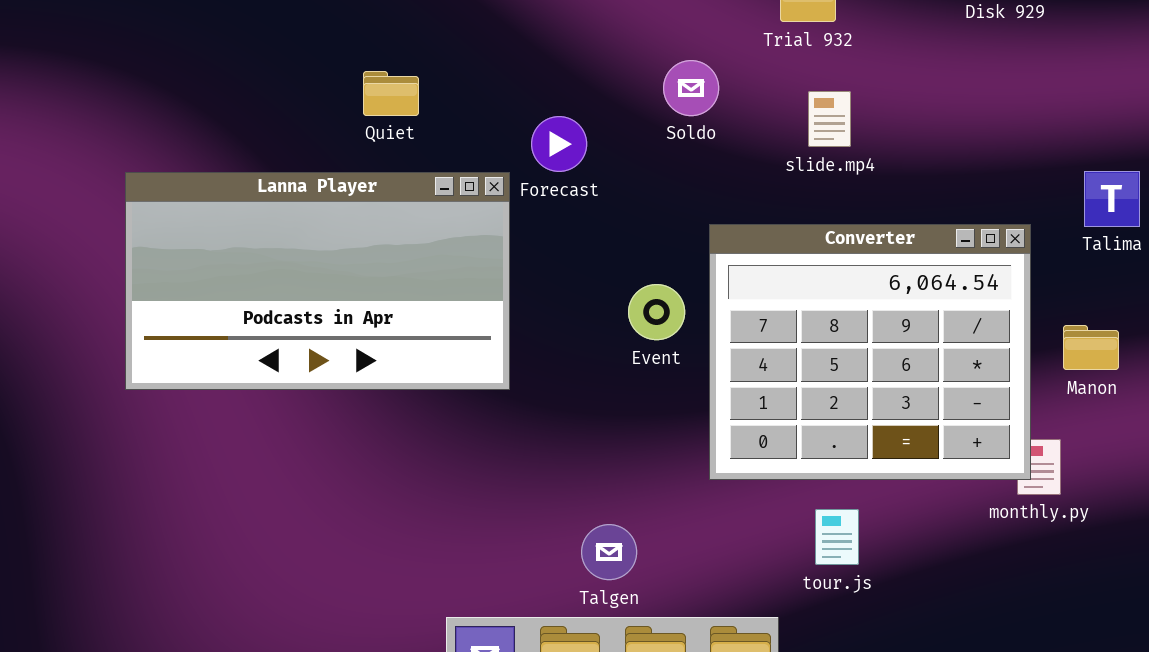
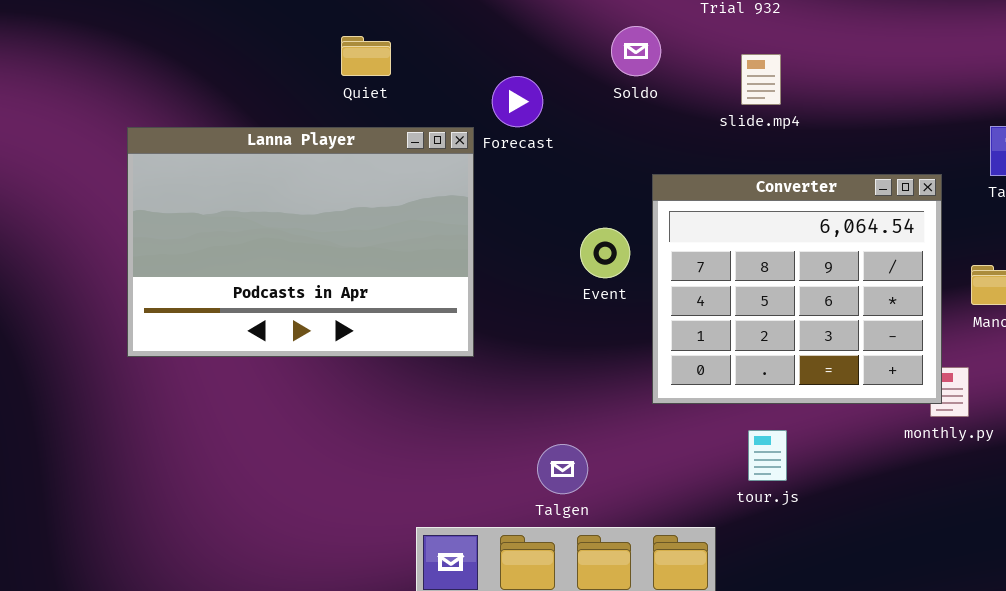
Lanna Player: [125,172,510,390] -> [127,127,474,357], resized

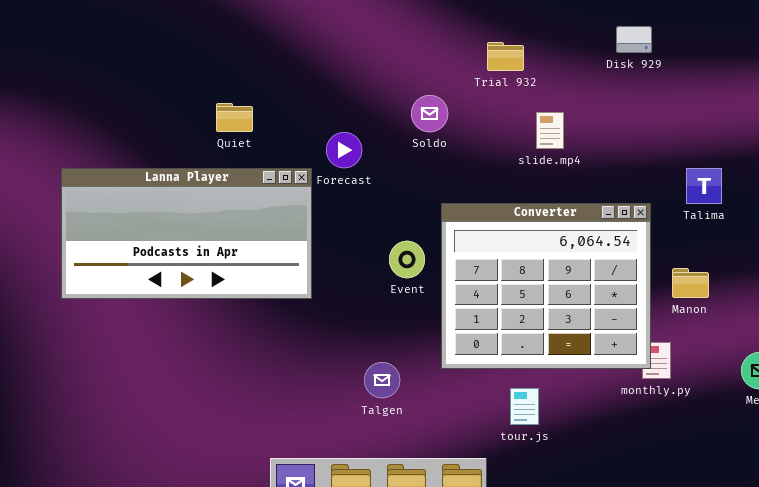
slide.mp4: [741,54,781,105] -> [536,112,564,149], moved
Lanna Player: [127,127,474,357] -> [61,168,312,299], resized
Talgen: [537,444,588,494] -> [364,362,400,398], moved

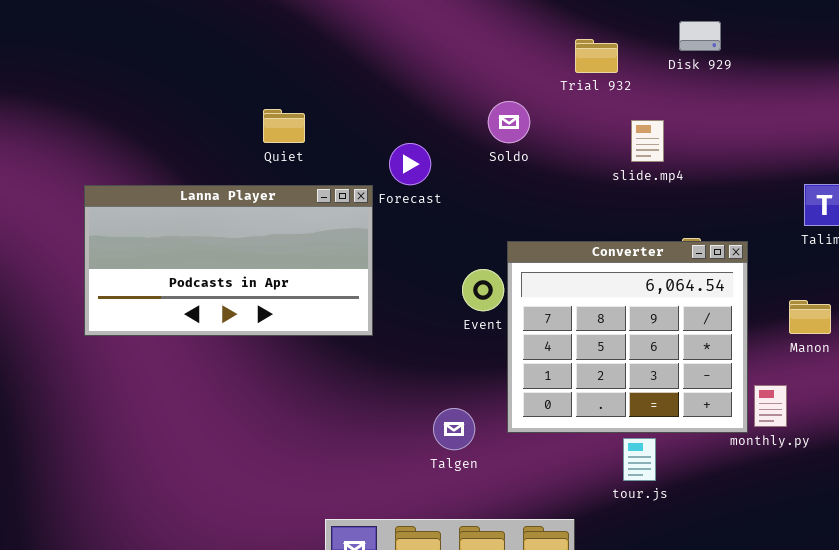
Disk 929: [616,26,652,53] -> [679,21,721,51], moved
Converter: [441,203,651,369] -> [507,241,748,433], moved
tour.js: [510,388,539,425] -> [623,438,656,481], moved

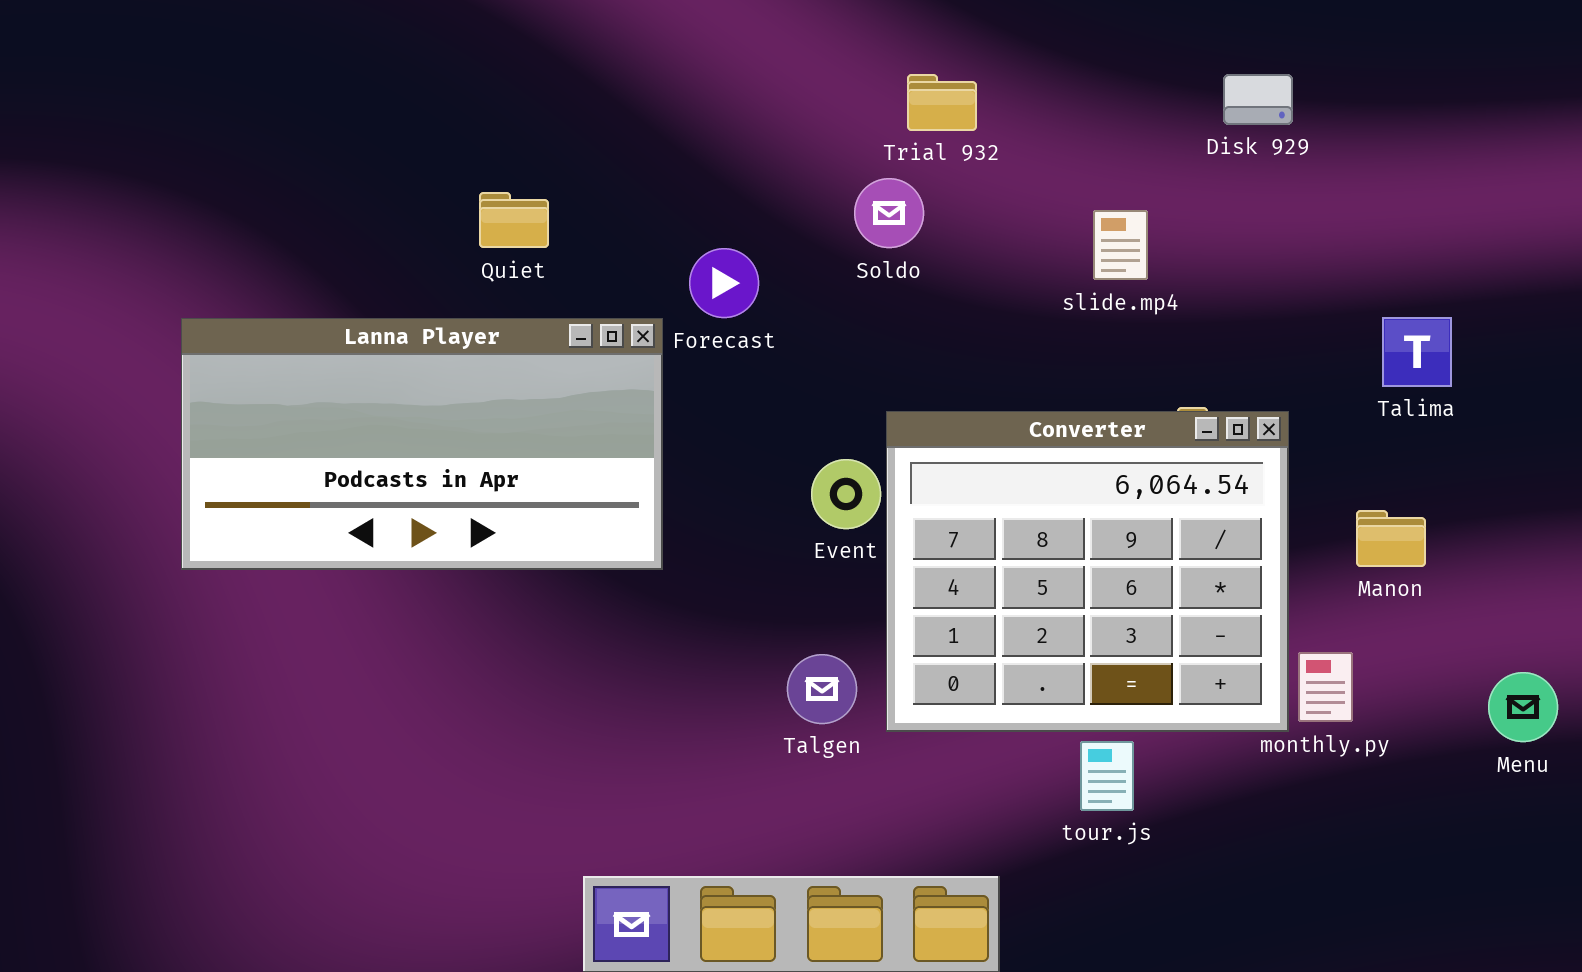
Disk 929: [679,21,721,51] -> [1223,74,1293,125], moved
Trial 932: [575,39,618,73] -> [907,74,977,131], moved
Talgen: [433,408,475,450] -> [787,654,857,724], moved

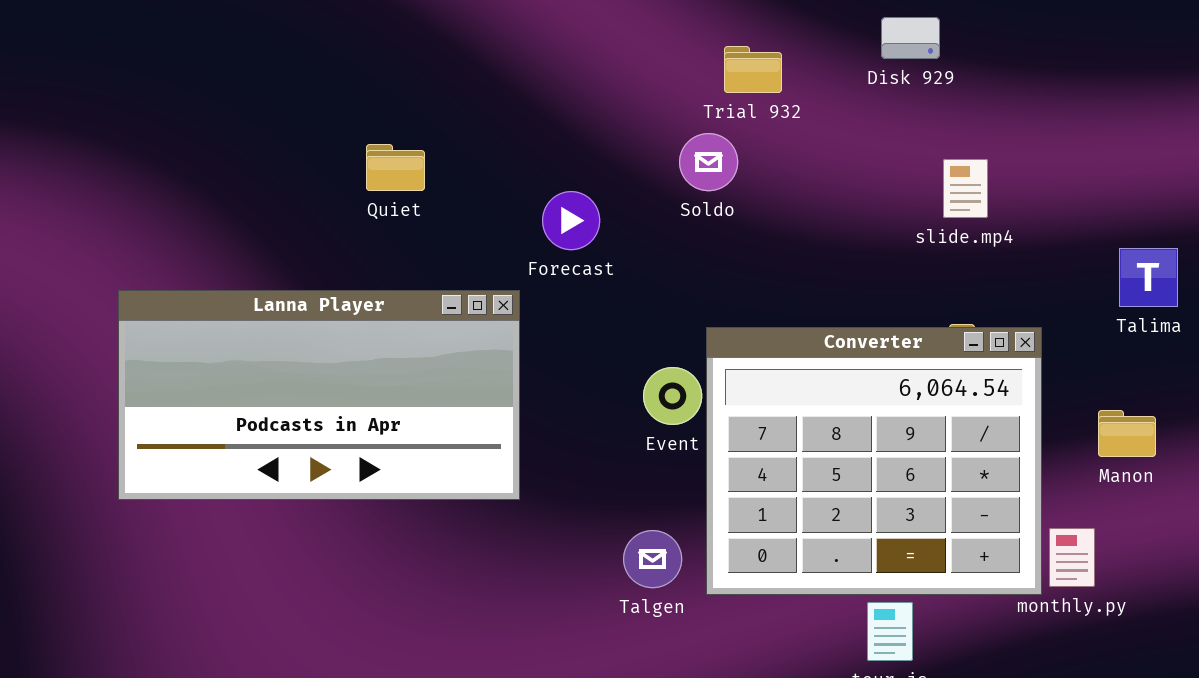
Disk 929: [1223,74,1293,125] -> [881,17,940,59], moved
slide.mp4: [1093,210,1148,280] -> [943,159,988,218], moved
Lanna Player: [181,318,663,570] -> [118,290,520,500], moved

